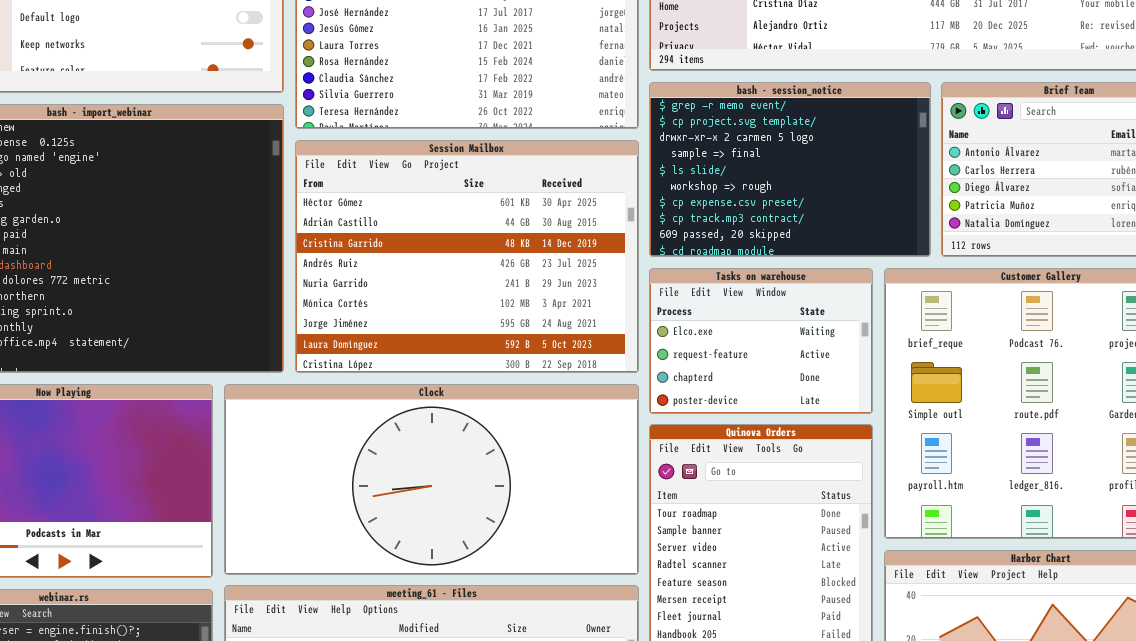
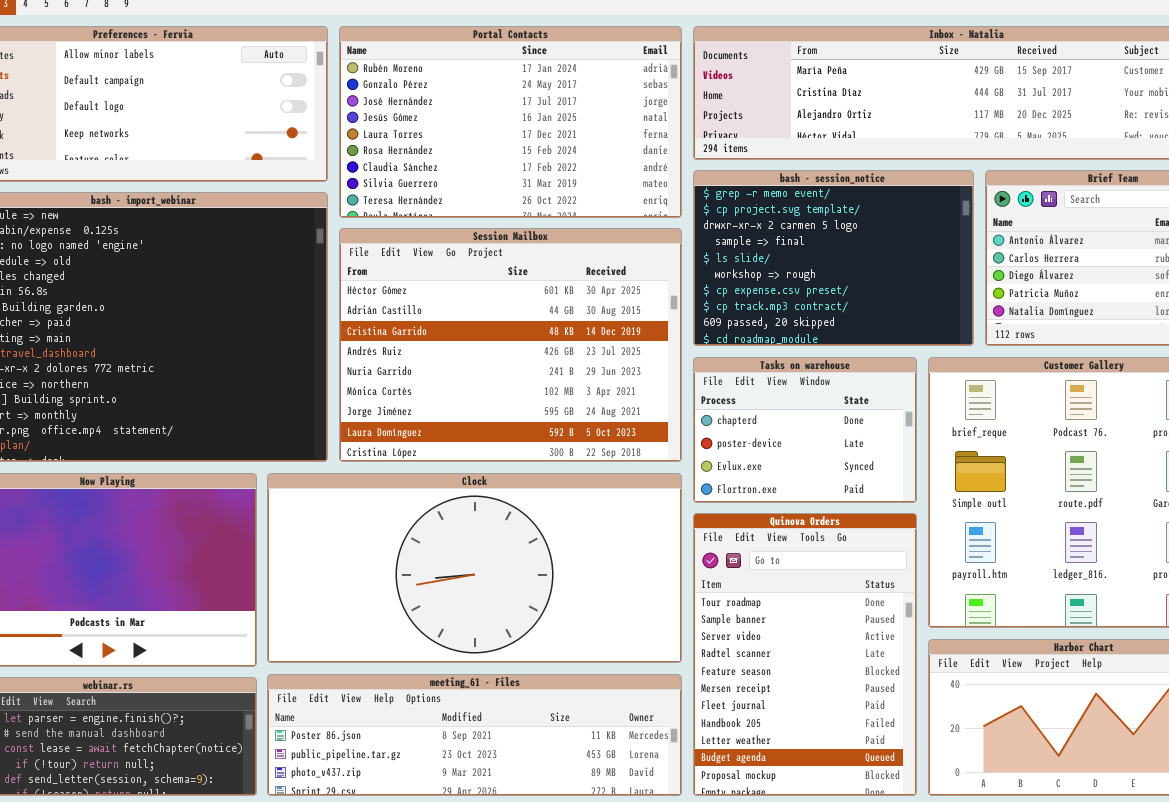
Tasks on warehouse: [649,268,873,414] -> [693,357,917,503], scrolled down 2 rows

